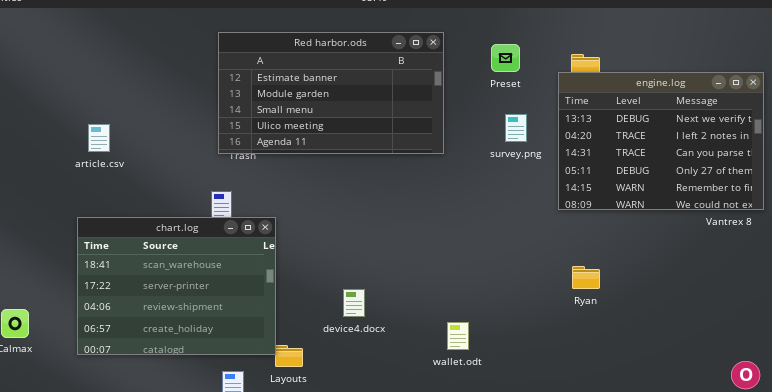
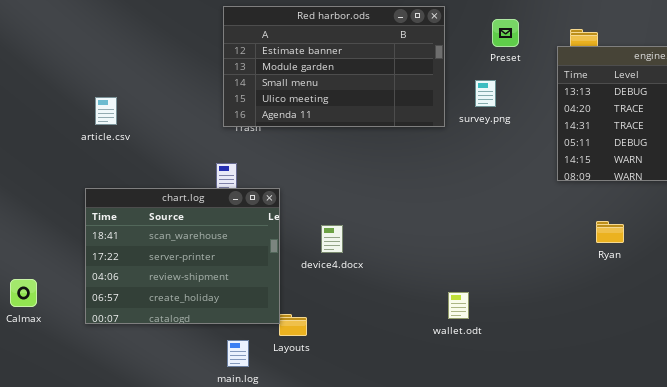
survey.png: [505,114,527,142] -> [475,80,496,107], moved
Ryan: [572,266,600,289] -> [596,221,624,243], moved
device4.docx: [343,289,365,317] -> [321,225,343,253], moved

